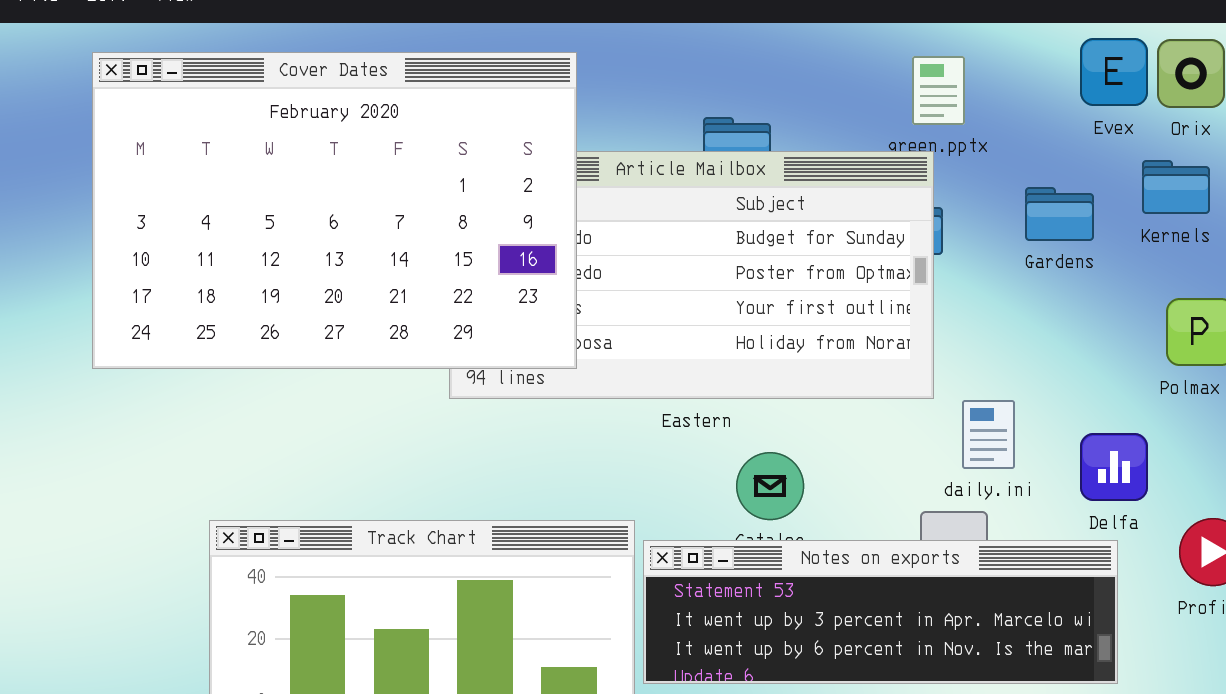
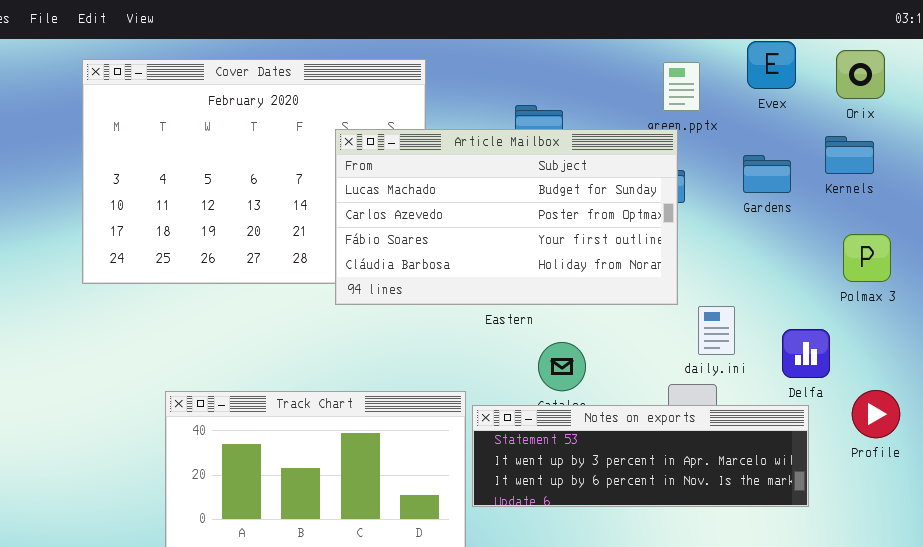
Evex: [1080,38,1148,106] -> [747,41,796,89], moved
Article Mailbox: [449,151,934,399] -> [335,129,678,305], raised

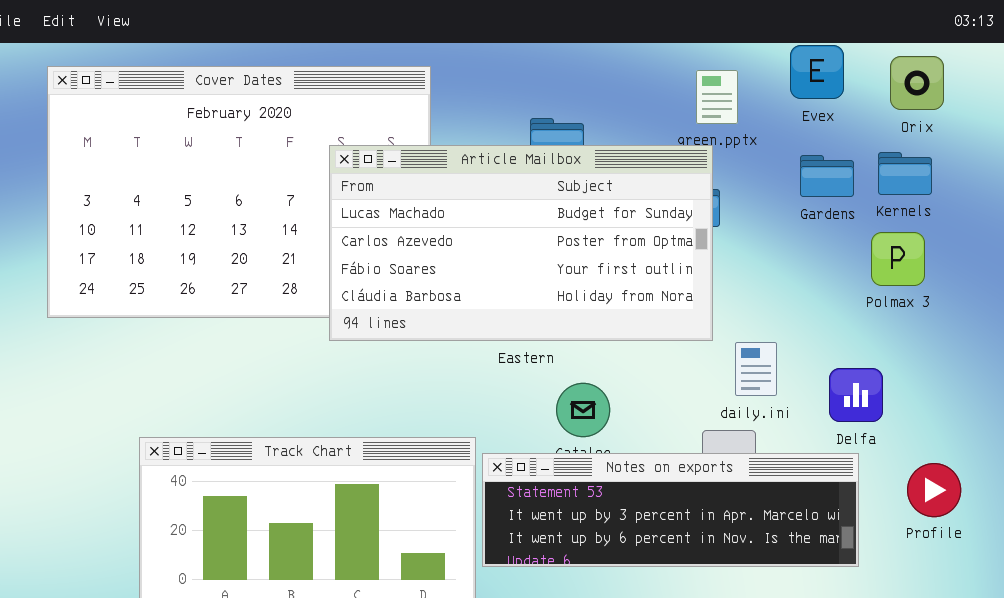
Gardens: [743,155,791,193] -> [800,155,854,197], moved
Polmax 3: [843,234,891,282] -> [871,232,925,286], moved
Profile: [852,390,900,438] -> [907,463,961,517], moved

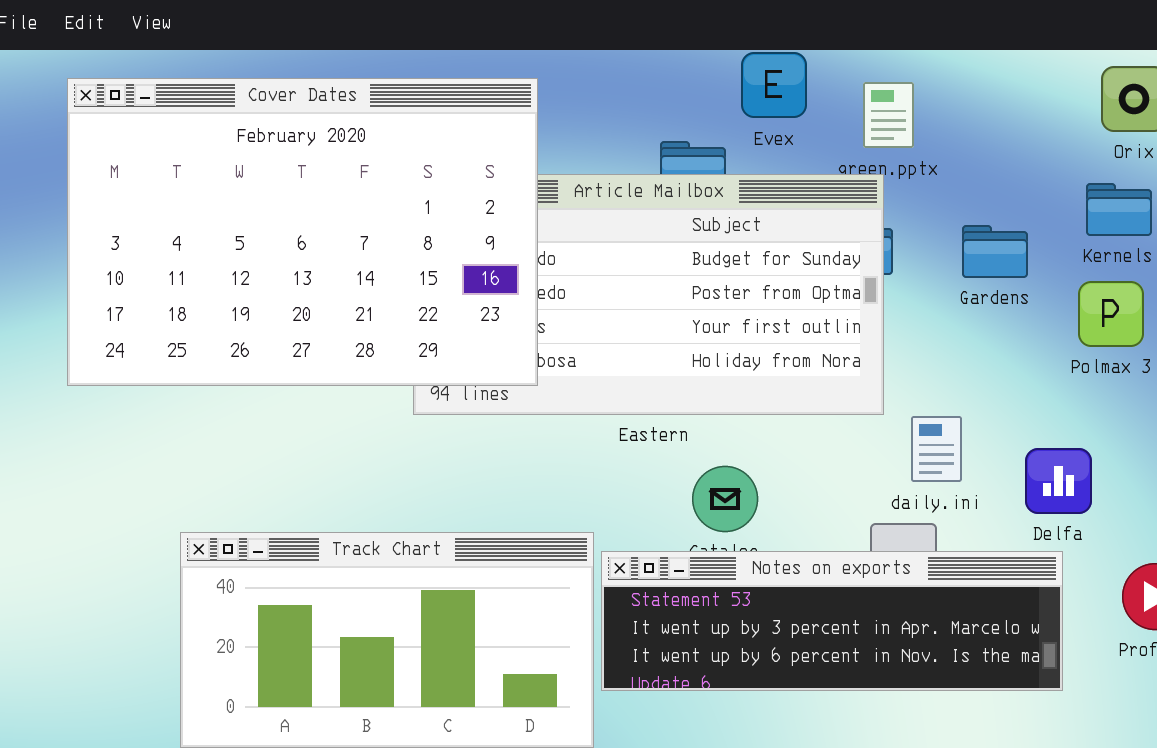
Evex: [790,45,844,99] -> [741,52,807,118], moved
Cover Dates: [47,66,431,318] -> [67,78,538,386], raised
Gardens: [800,155,854,197] -> [962,225,1028,278], moved

